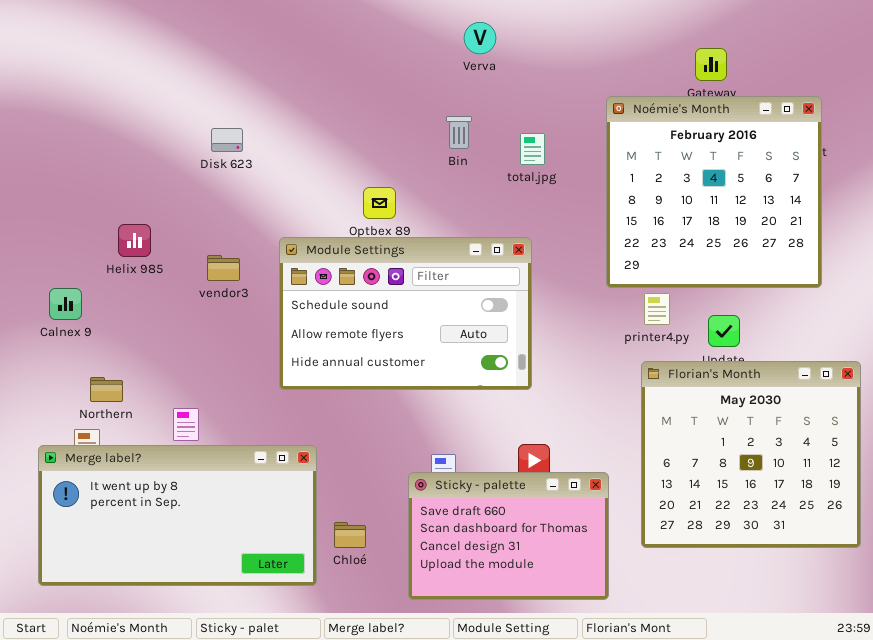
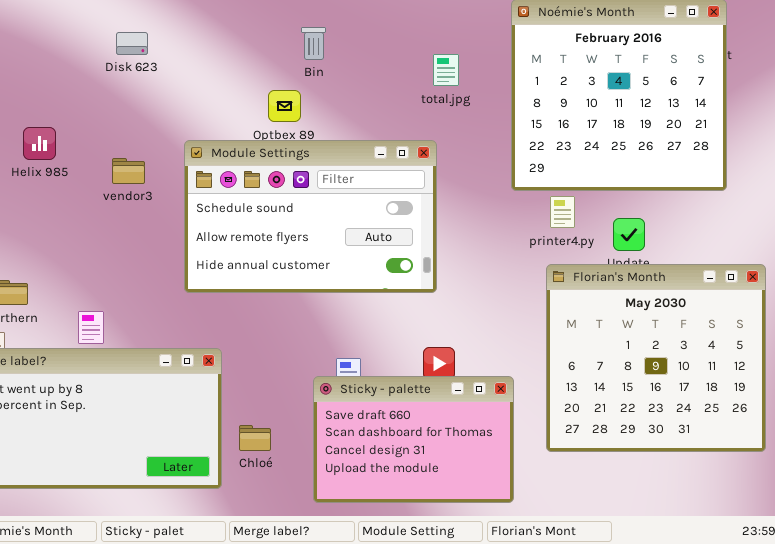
Bin: [446,116,472,149] -> [301,27,326,60], moved
total.jpg: [520,133,545,165] -> [433,54,459,86], moved

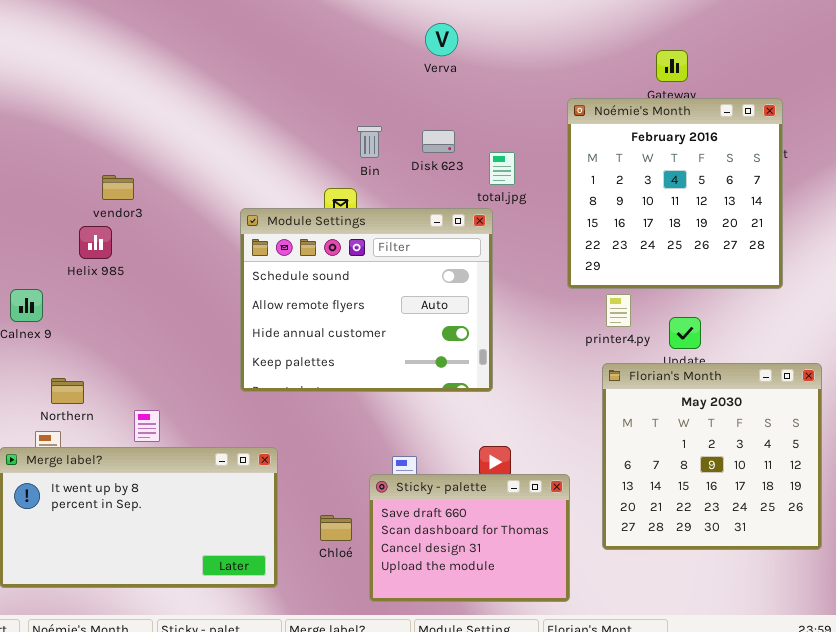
Disk 623: [116,32,148,55] -> [422,130,455,153], moved
Module Settings: [184,140,437,293] -> [240,208,493,392], resized
vendor3: [112,158,145,184] -> [102,175,134,200], moved
Chloé: [239,425,271,451] -> [320,515,352,541], moved

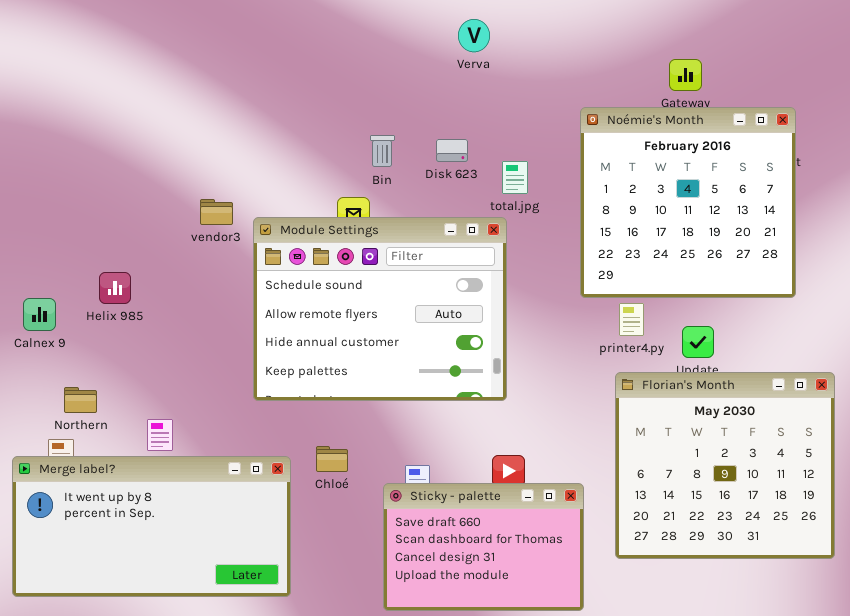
Verva: [425,23,458,56] -> [458,19,490,52], moved
vendor3: [102,175,134,200] -> [200,199,233,225], moved
Helix 985: [79,226,112,259] -> [99,272,131,304], moved
Chloé: [320,515,352,541] -> [316,446,348,472], moved

